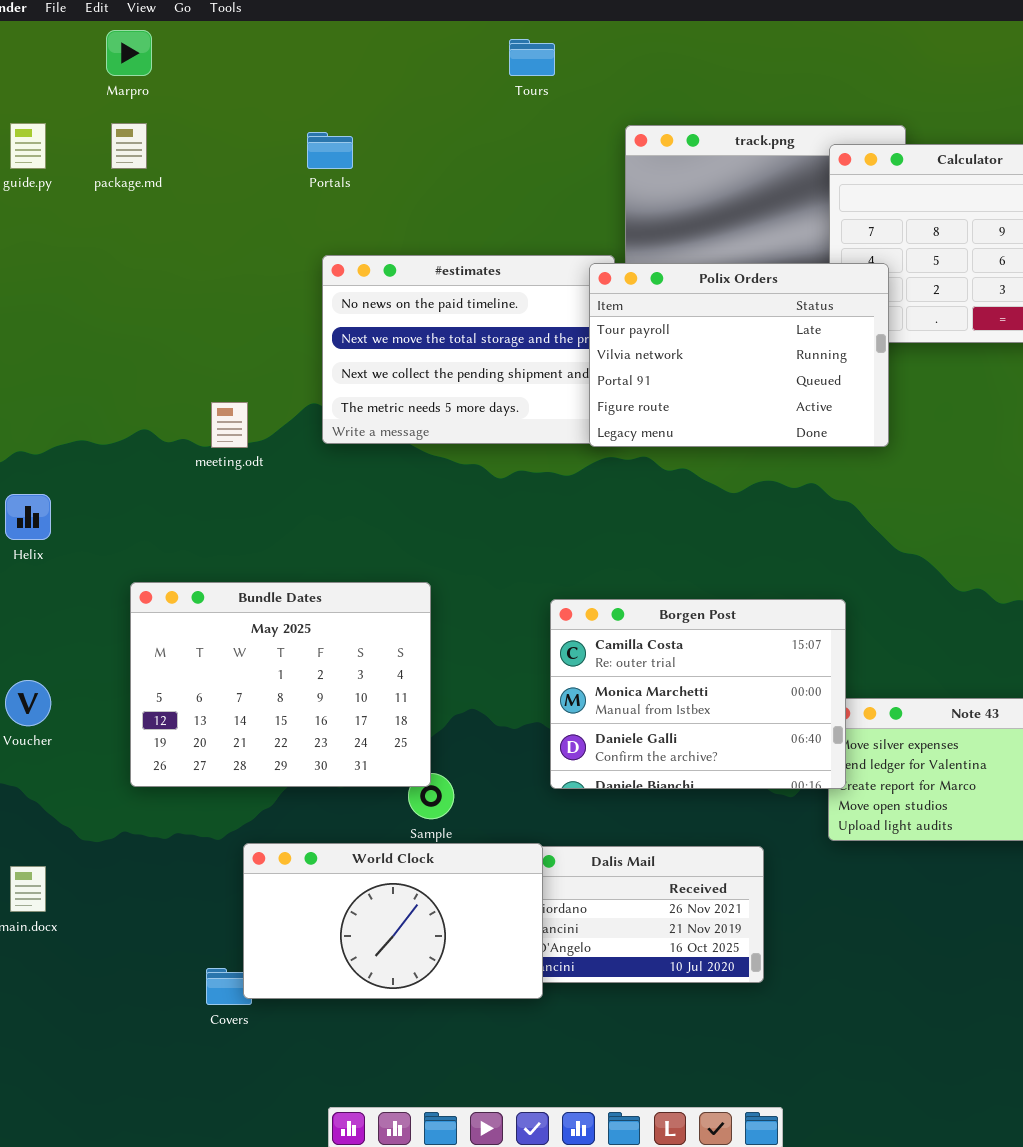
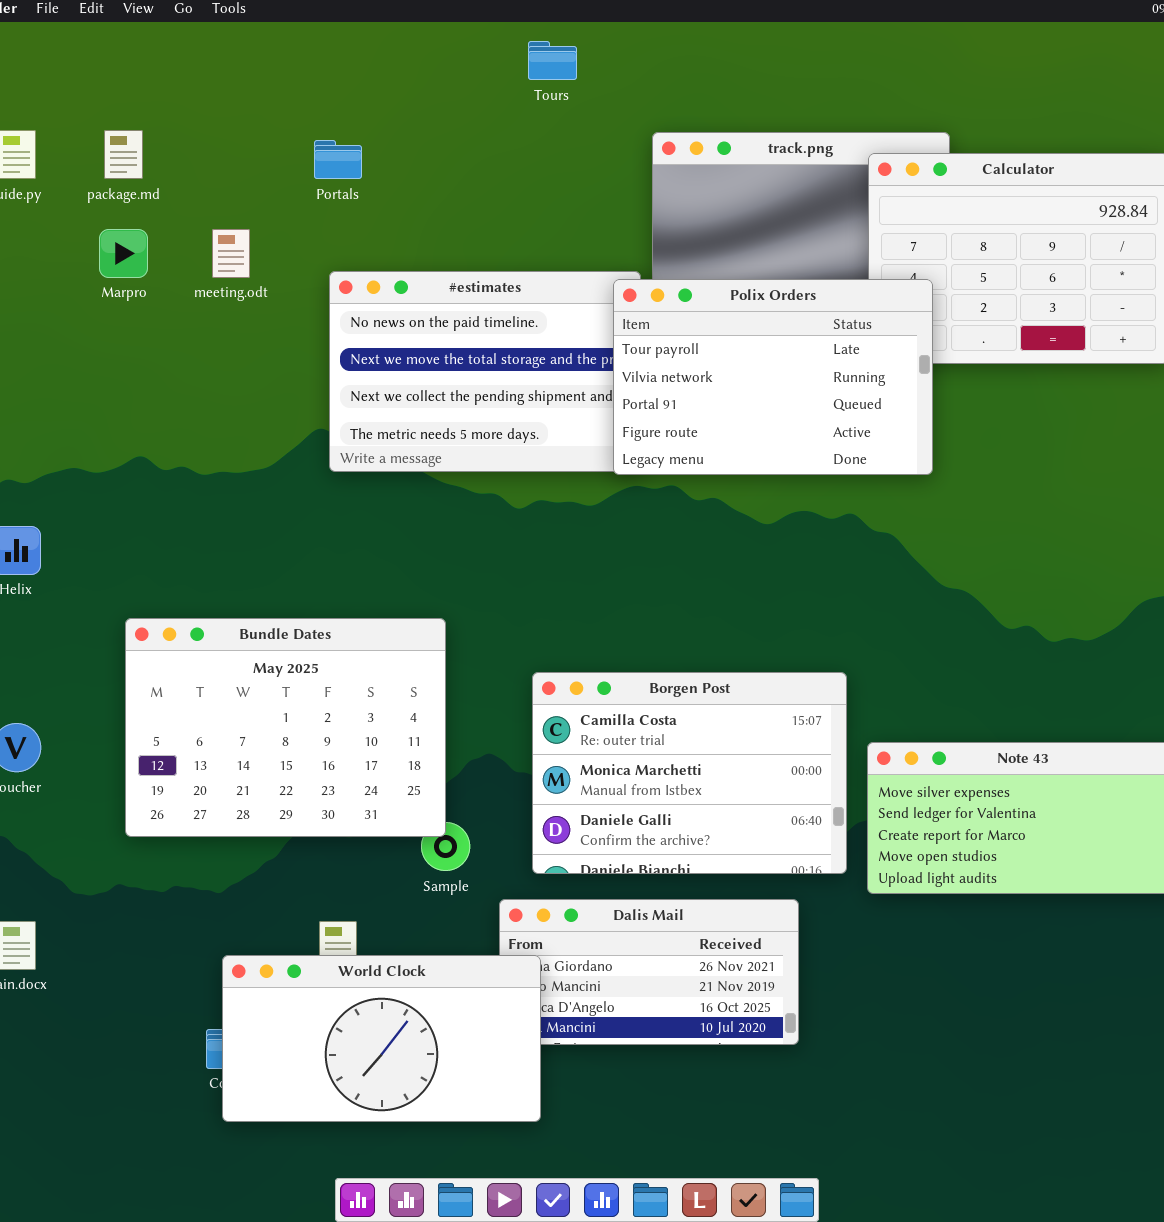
Marpro: [106,30,152,76] -> [99,229,148,278], moved
meeting.odt: [211,402,248,448] -> [212,229,250,278], moved
Borgen Post: [550,599,846,789] -> [532,672,847,874], moved
World Clock: [243,843,543,999] -> [222,955,541,1122], moved

